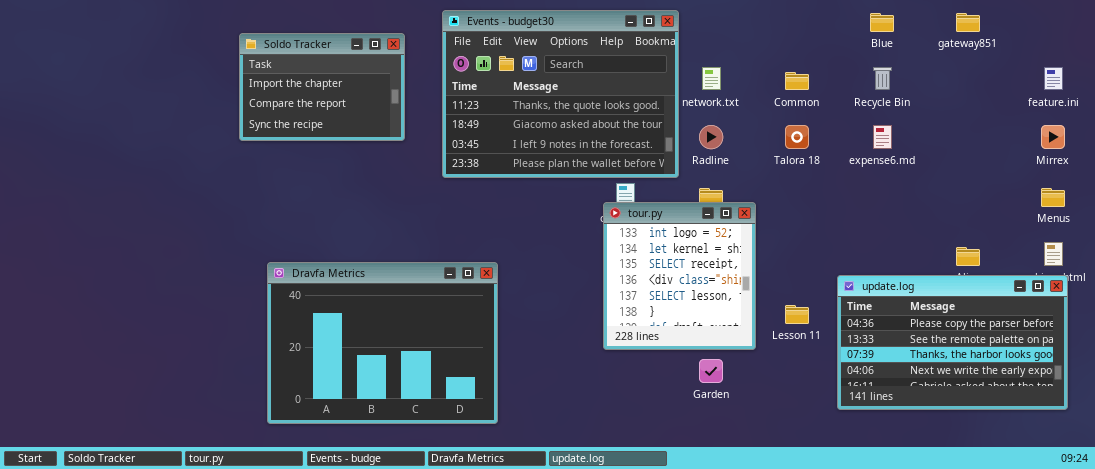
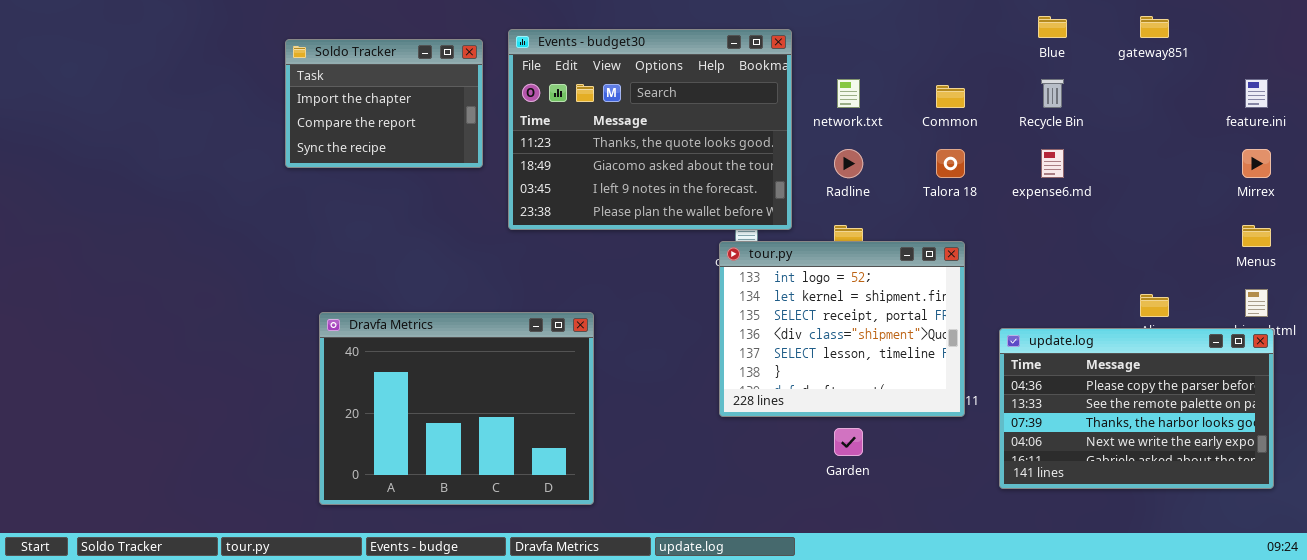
Events - budget30: [442,10,679,178] -> [508,29,792,230], moved
tour.py: [603,202,756,350] -> [719,241,965,417], resized

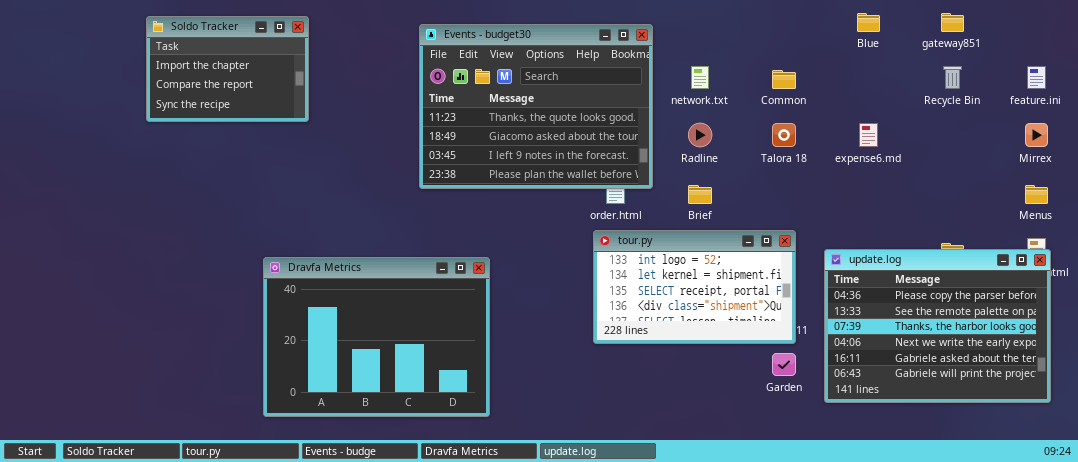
Soldo Tracker: [285,39,483,168] -> [146,16,309,122], moved
Recycle Bin: [1041,79,1064,108] -> [943,66,962,89], moved
tour.py: [719,241,965,417] -> [593,230,796,344], resized
update.log: [999,328,1274,489] -> [824,249,1051,403], resized
Garden: [834,428,863,456] -> [772,353,796,376], moved

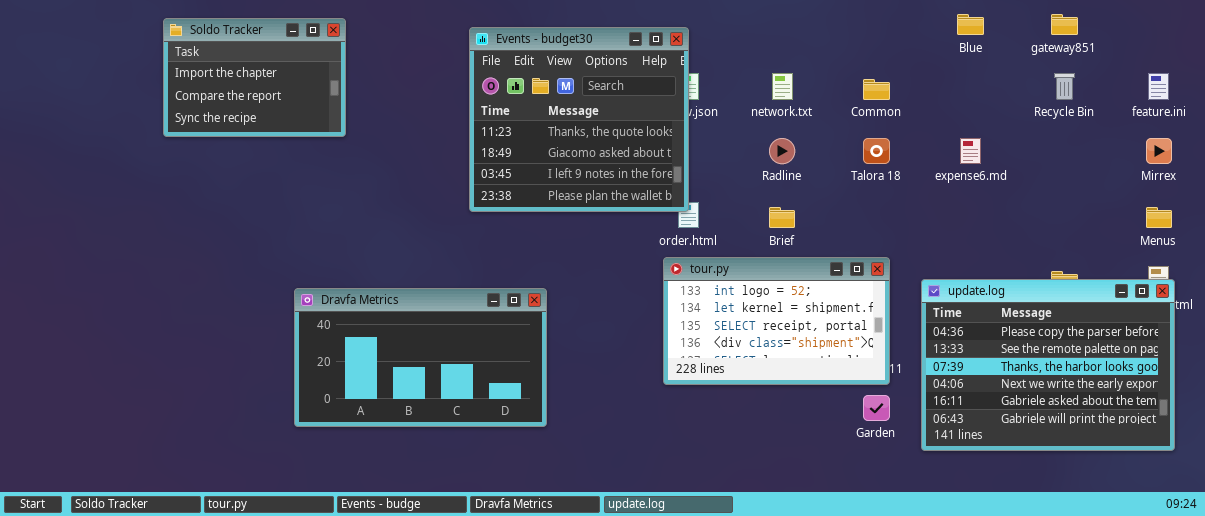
Events - budget30: [419,24,653,189] -> [469,27,689,212], resized
Dravfa Metrics: [263,257,490,417] -> [294,288,547,427], resized

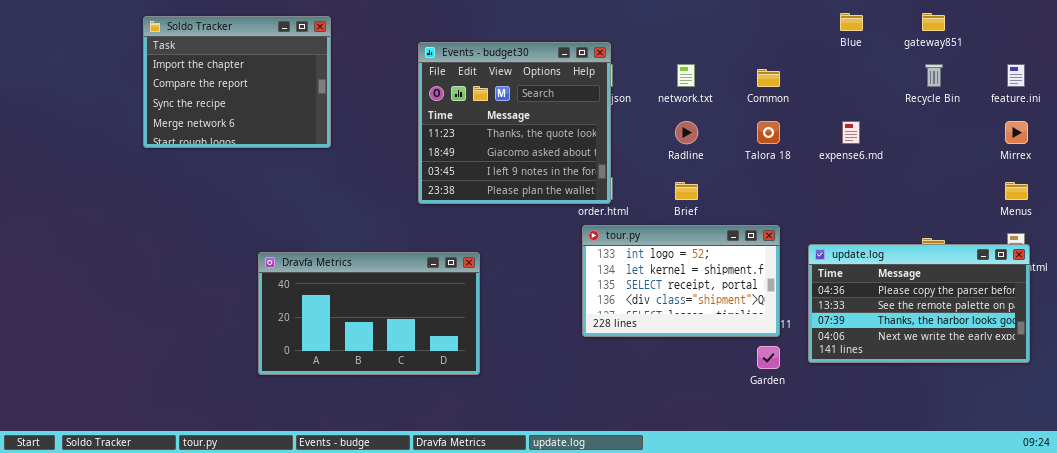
Soldo Tracker: [163,18,346,137] -> [143,16,331,148], resized
Events - budget30: [469,27,689,212] -> [418,42,611,204], moved
update.log: [921,279,1175,451] -> [808,244,1030,363], resized

